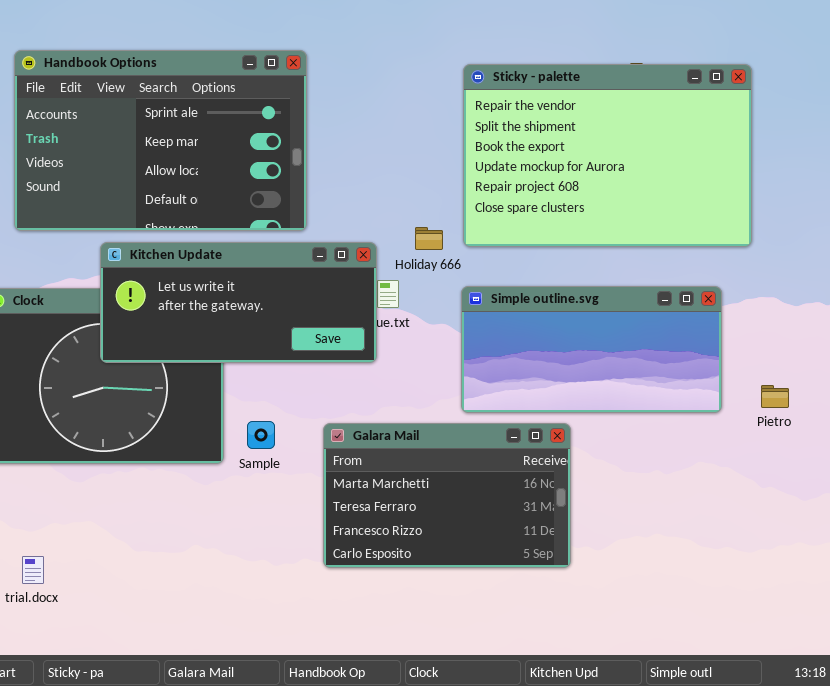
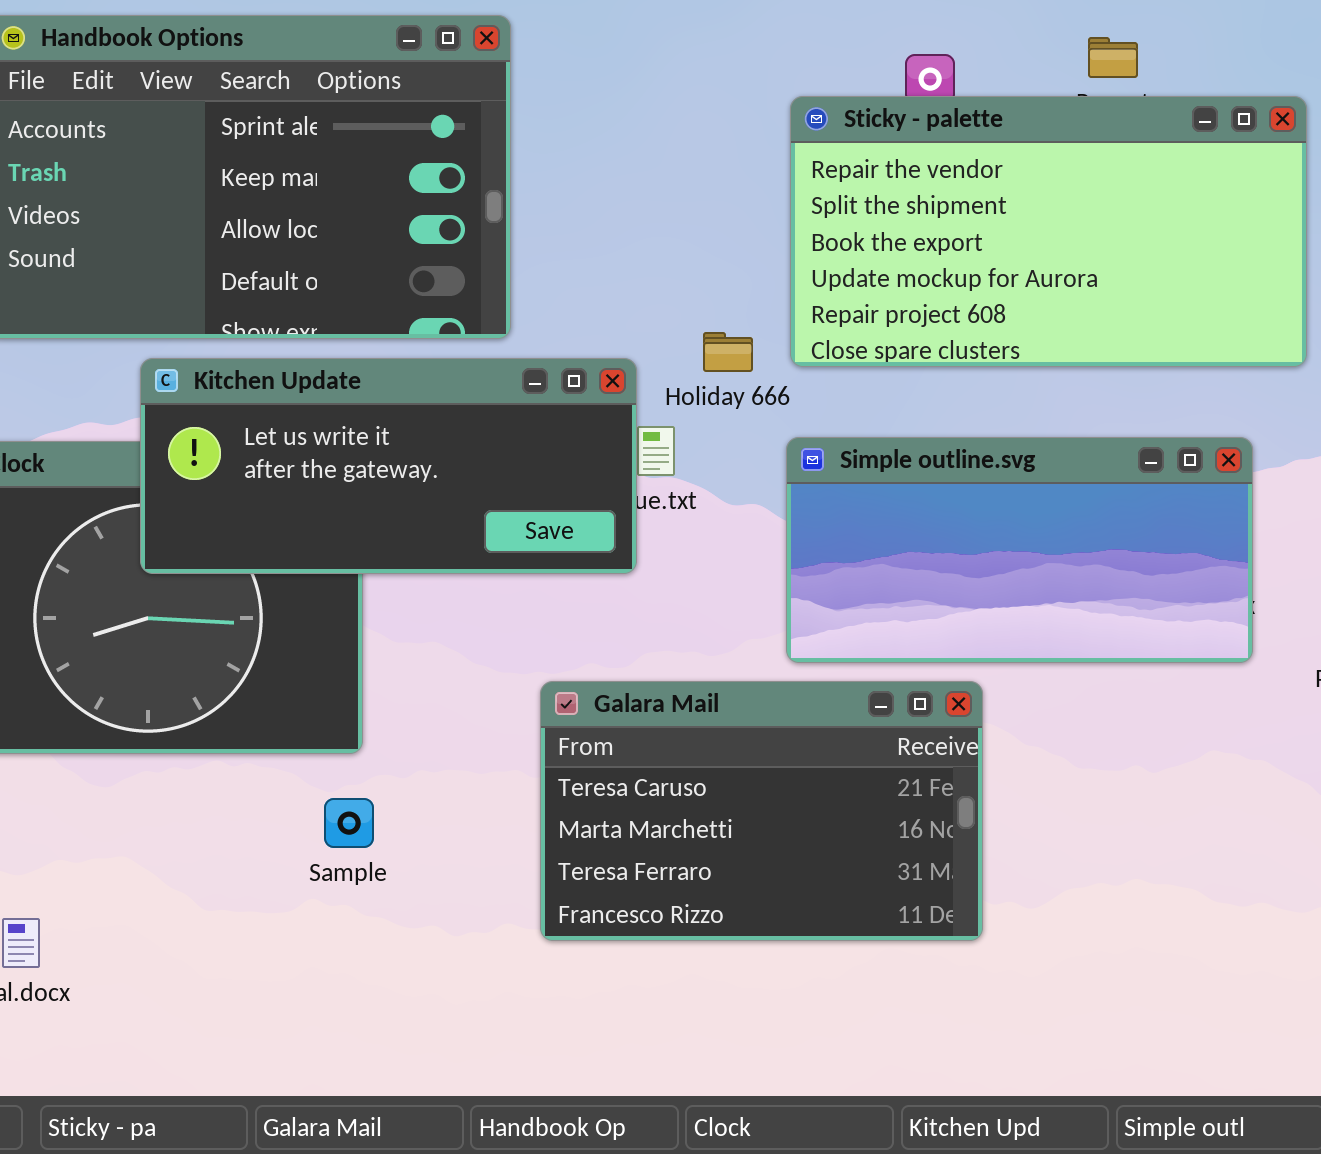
Sticky - palette: [463,64,752,247] -> [790,96,1307,367], resized
Sample: [247,421,275,449] -> [324,798,374,848], moved
Galara Mail: [323,423,571,568] -> [540,681,983,941], scrolled up 1 row

